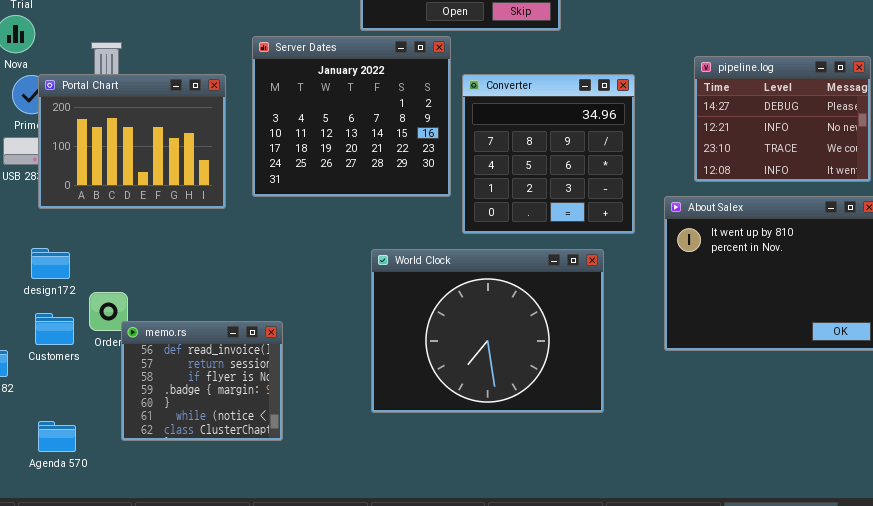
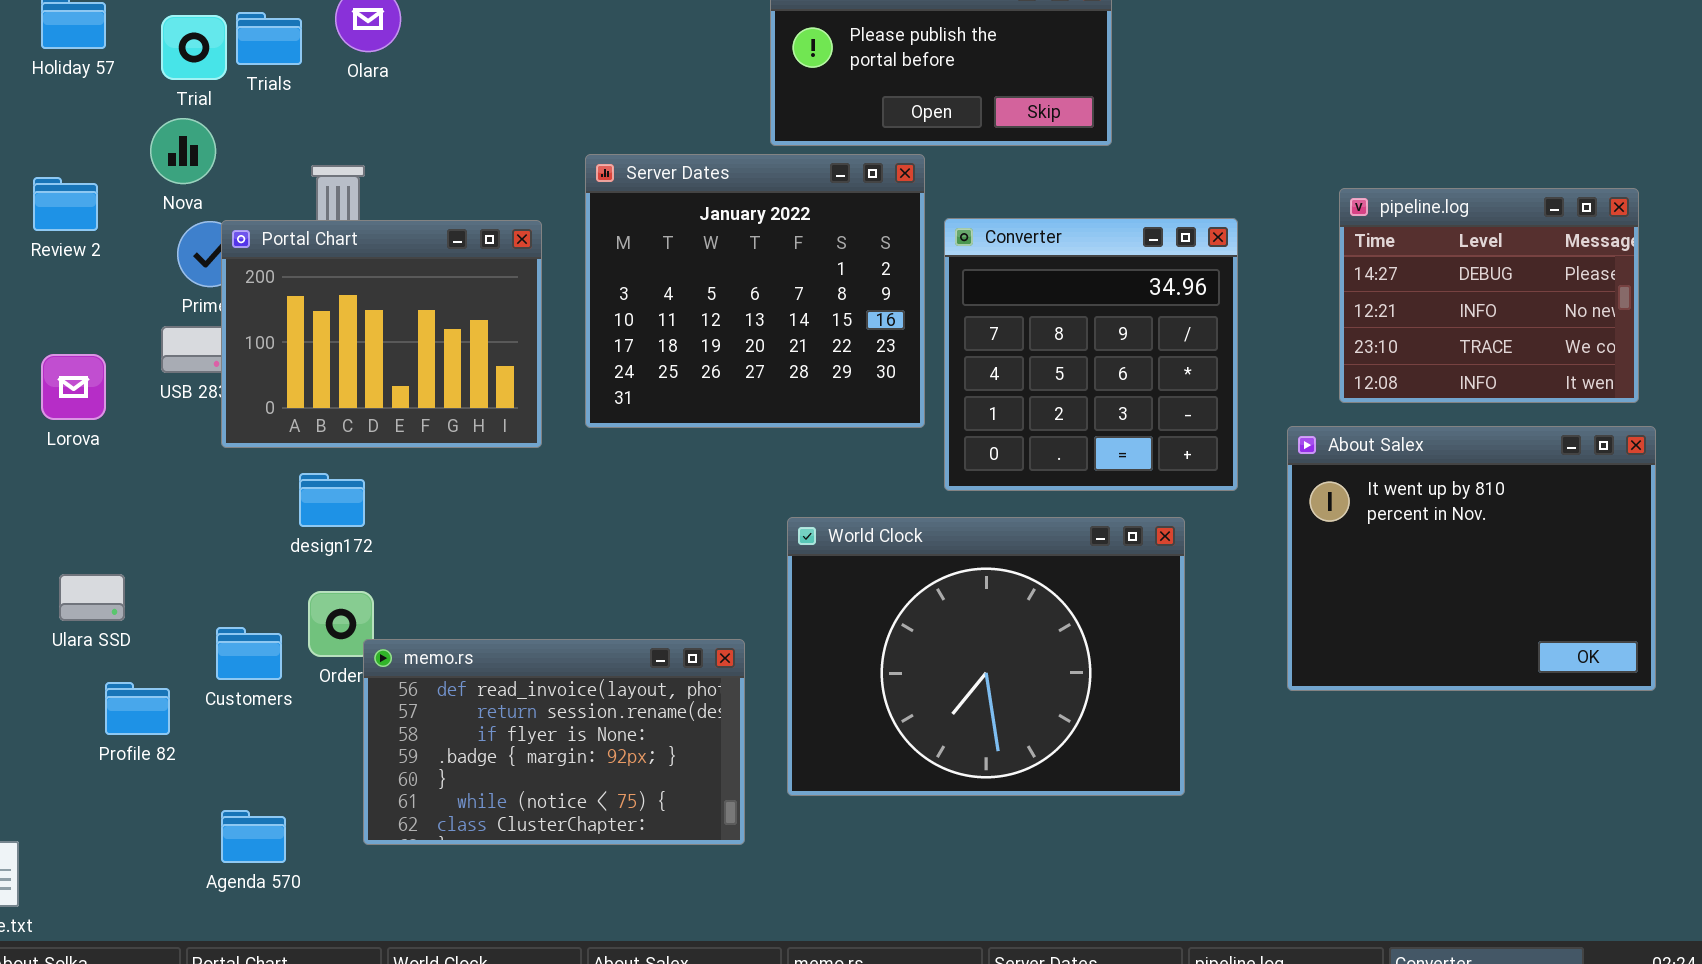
design172: [31,248,70,279] -> [299,473,365,527], moved
memo.rs: [121,321,283,441] -> [363,639,745,845], resized

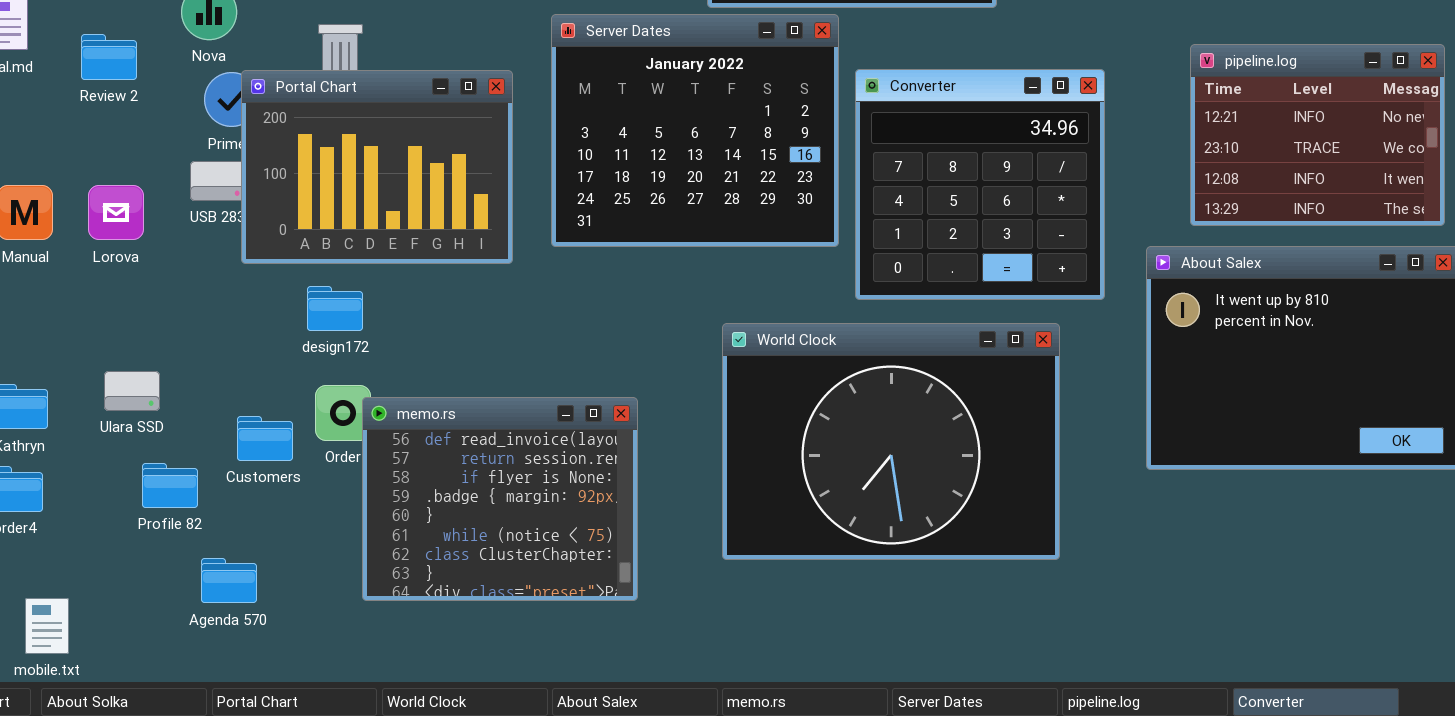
pipeline.log: [1339,188,1639,403] -> [1190,44,1445,226], scrolled down 1 row
memo.rs: [363,639,745,845] -> [362,397,638,601], resized
Agenda 570: [221,810,286,863] -> [201,558,257,603], moved

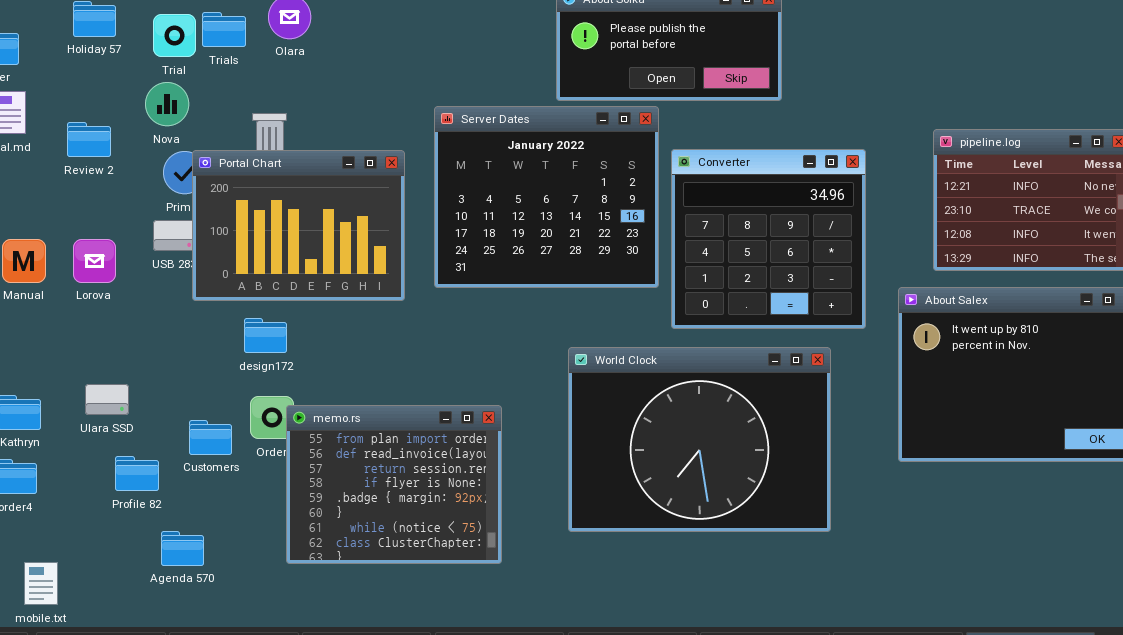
memo.rs: [362,397,638,601] -> [286,405,502,564], scrolled up 1 row

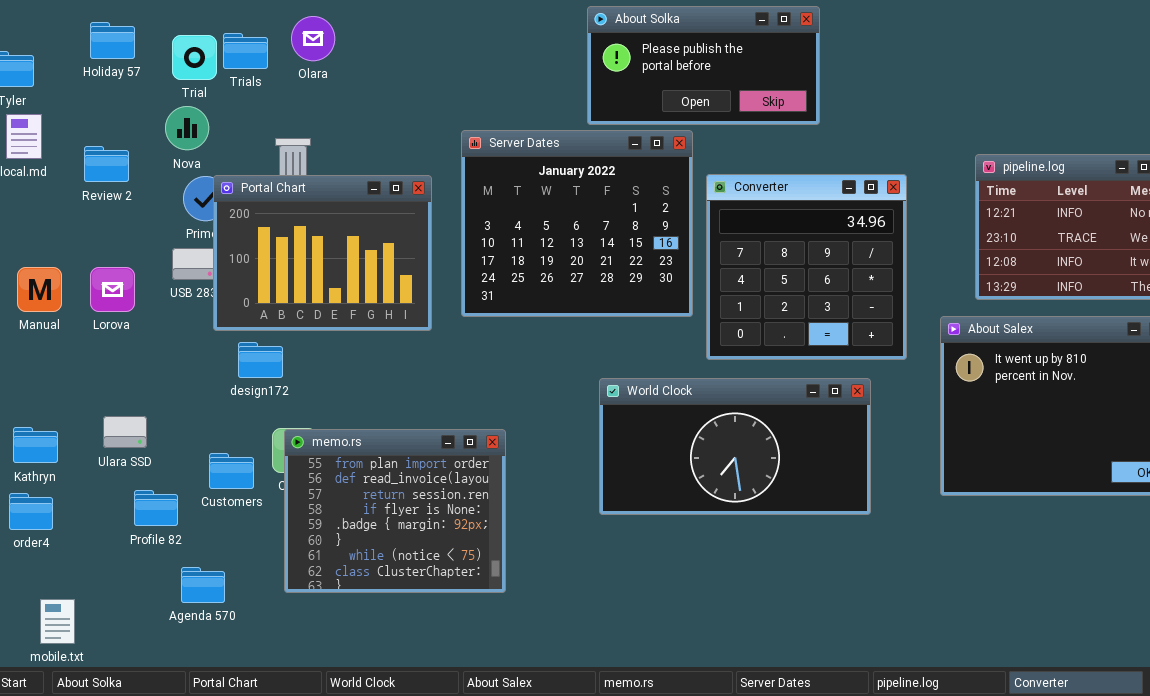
design172: [244,318,287,353] -> [238,342,283,378], moved
World Clock: [568,347,831,532] -> [599,378,871,515], resized
memo.rs: [286,405,502,564] -> [284,429,506,593], moved

